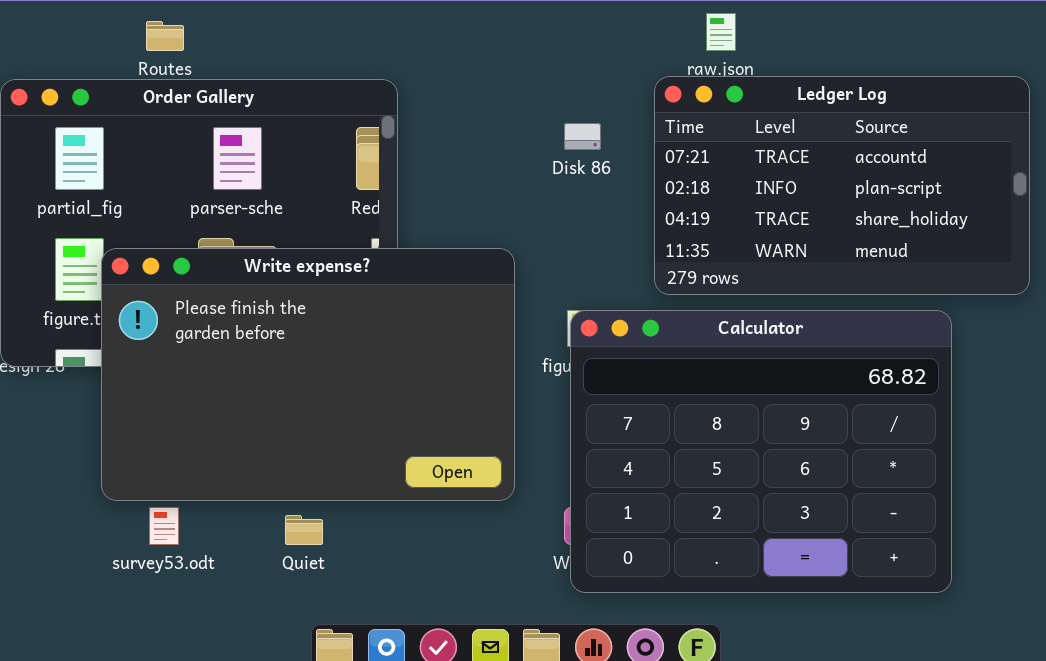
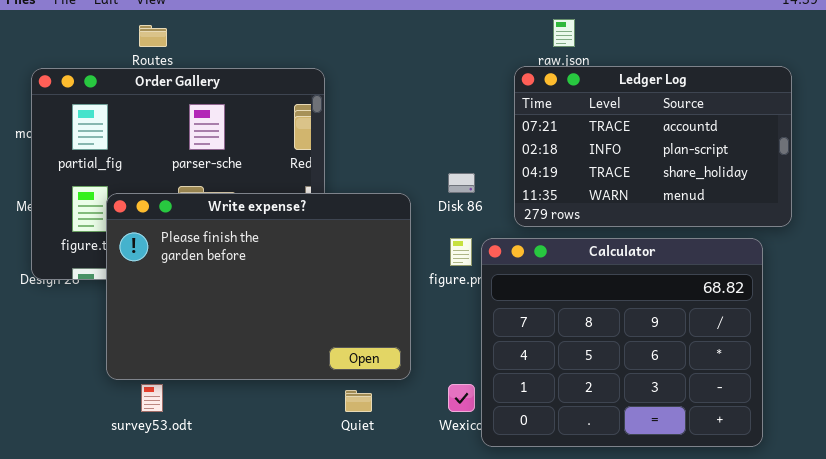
Disk 86: [564,123,601,150] -> [448,173,475,193], moved
Calculator: [570,310,952,593] -> [481,238,763,447], moved
Quiet: [285,515,323,545] -> [345,390,372,412], moved

